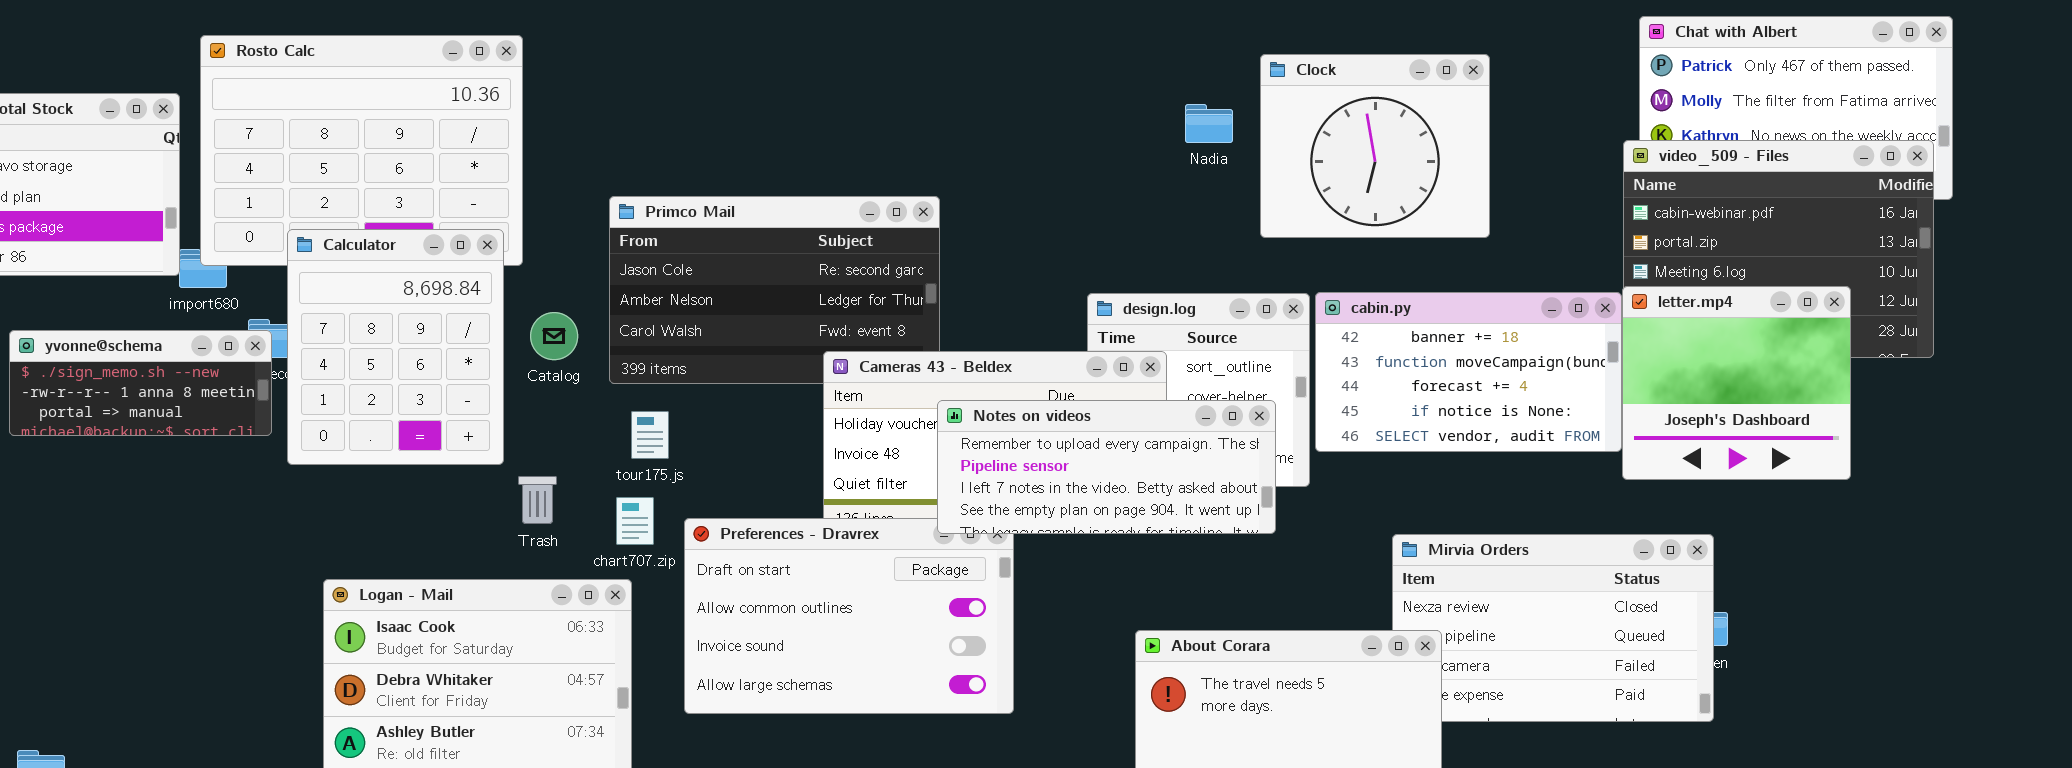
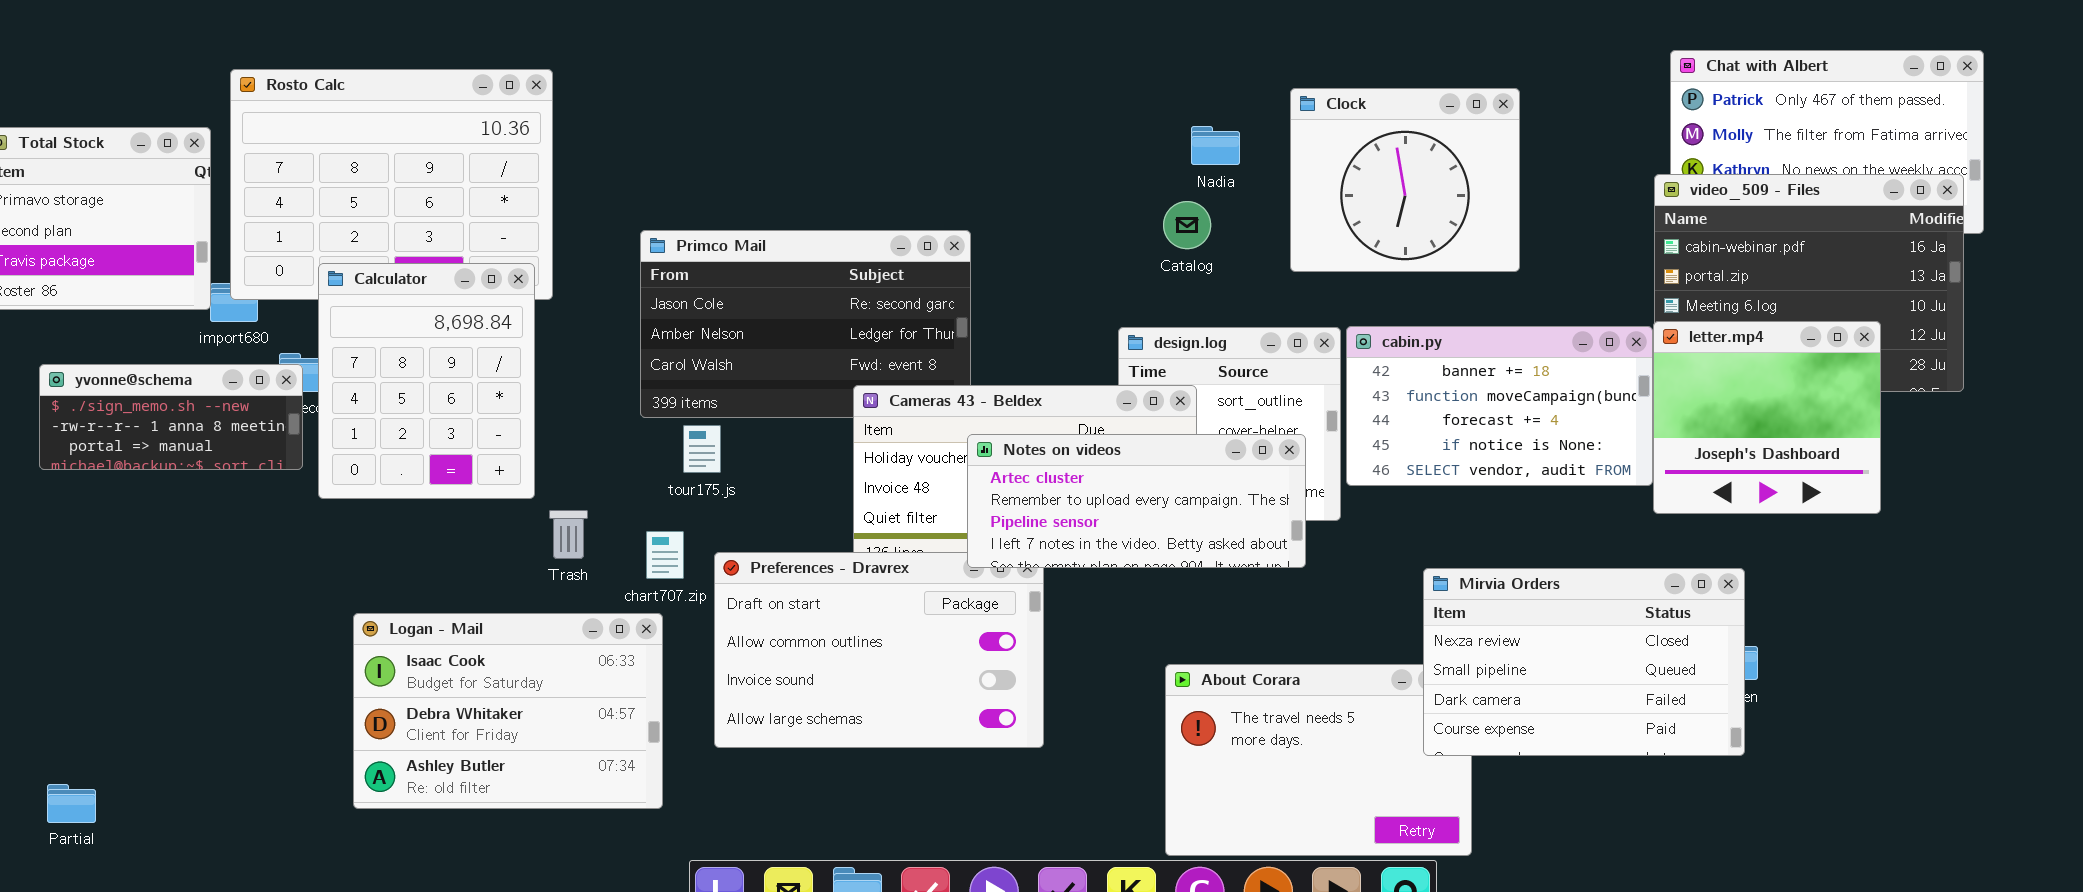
Nadia: [1185,104,1233,143] -> [1191,126,1240,165], moved
Catalog: [530,312,578,360] -> [1163,201,1211,249], moved
Notes on videos: [937,400,1276,534] -> [967,434,1306,568], scrolled up 1 row
tour175.js: [631,411,669,459] -> [683,425,721,473], moved
Mirvia Orders: [1392,534,1714,722] -> [1423,568,1745,756], raised

